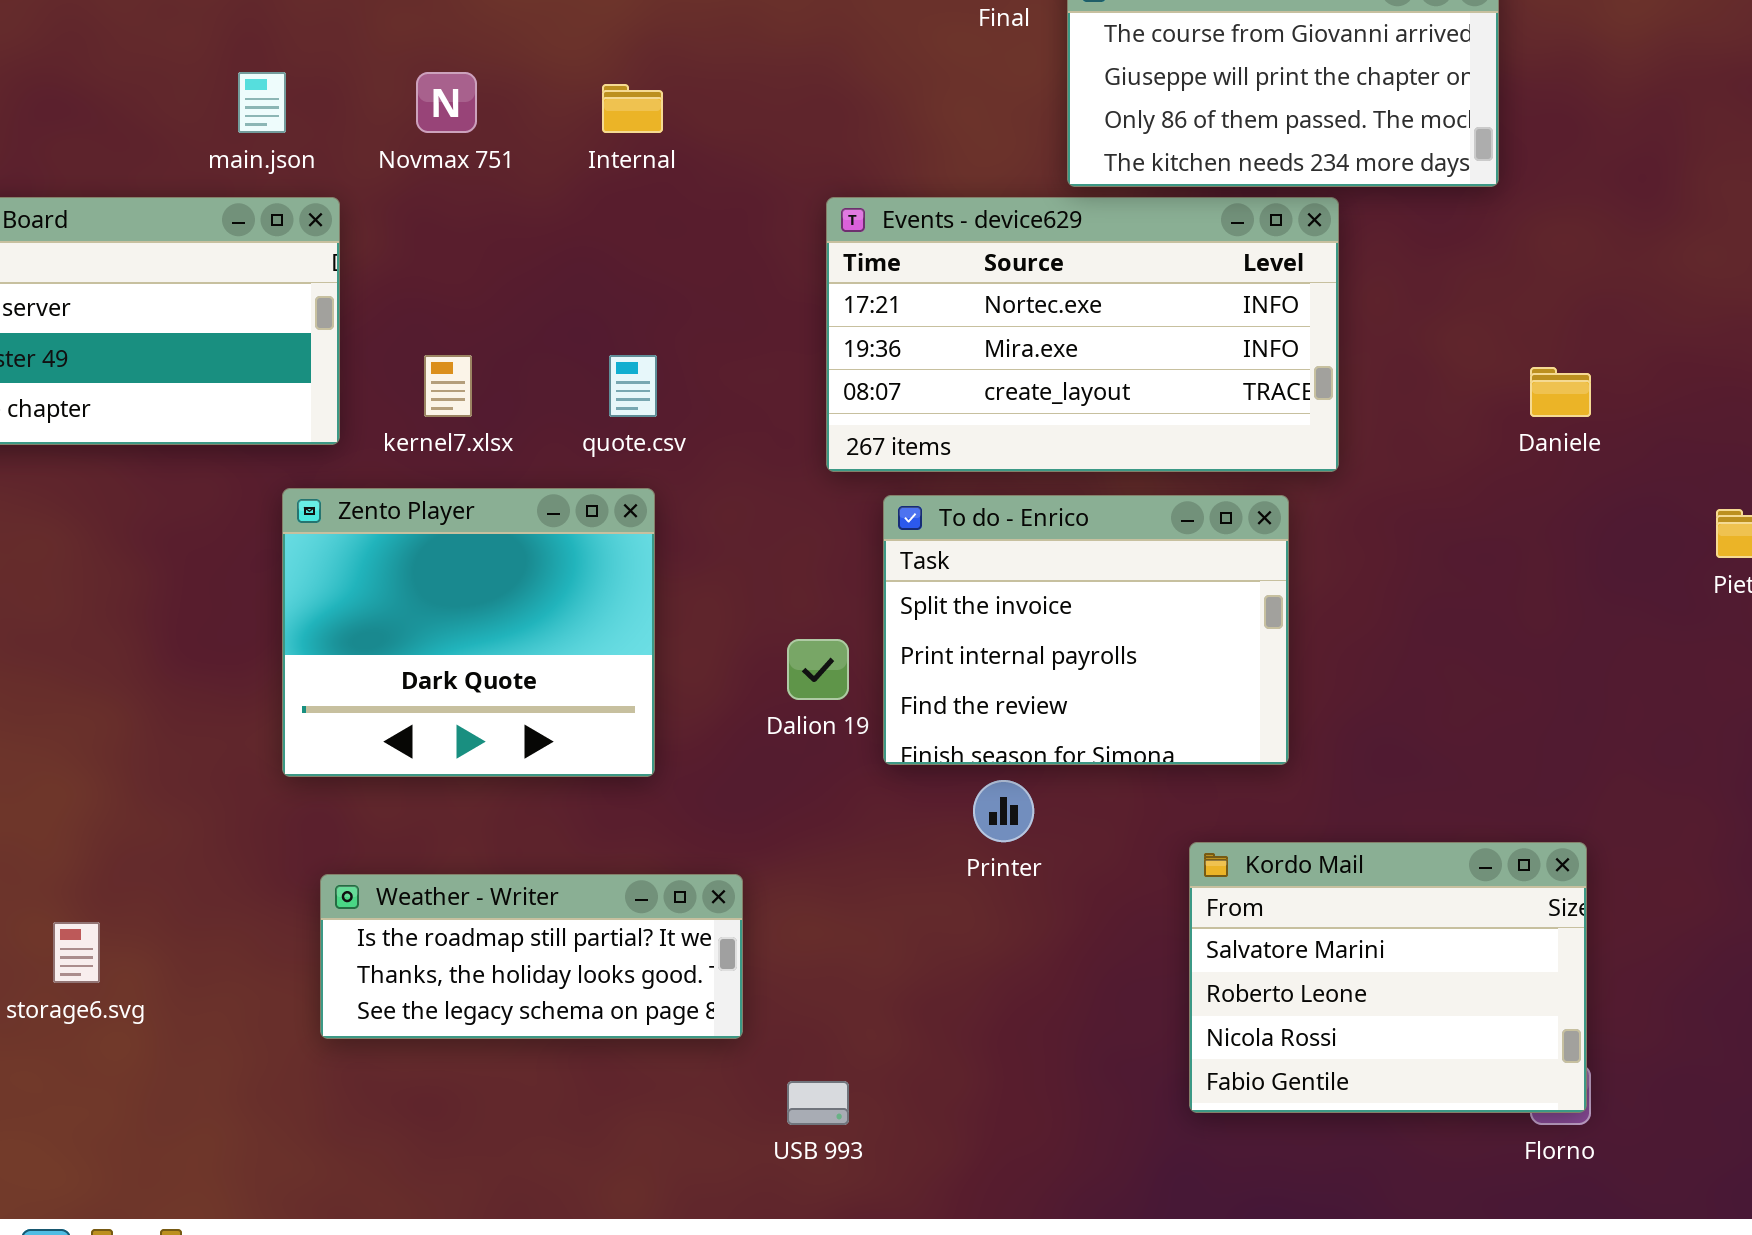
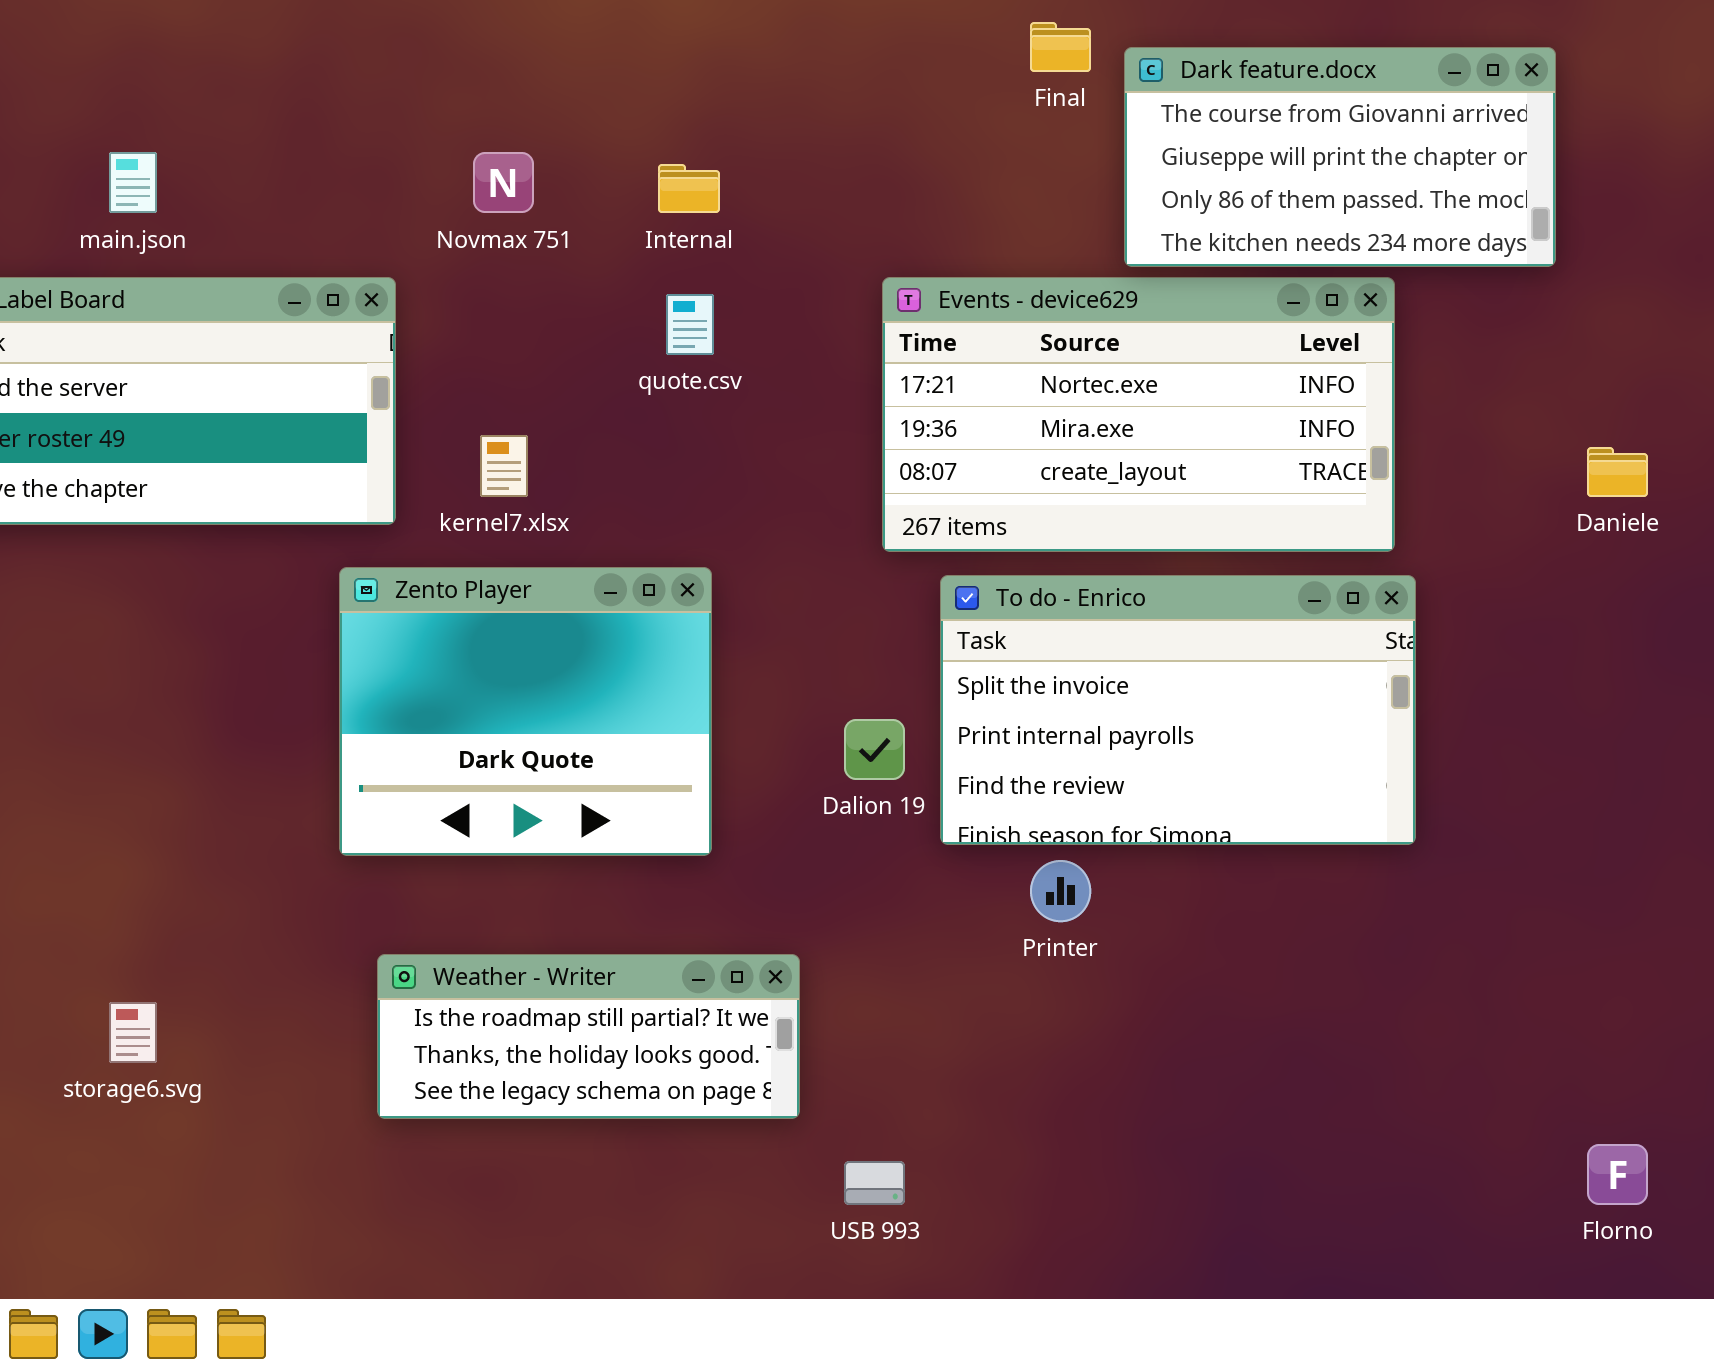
main.json: [238,72,286,133] -> [109,152,157,213], moved
quote.csv: [609,355,657,417] -> [666,294,714,355], moved
To do - Enrico: [883,495,1289,765] -> [940,575,1416,845], resized
Kordo Mail: [1189,842,1587,1113] -> none, closed

